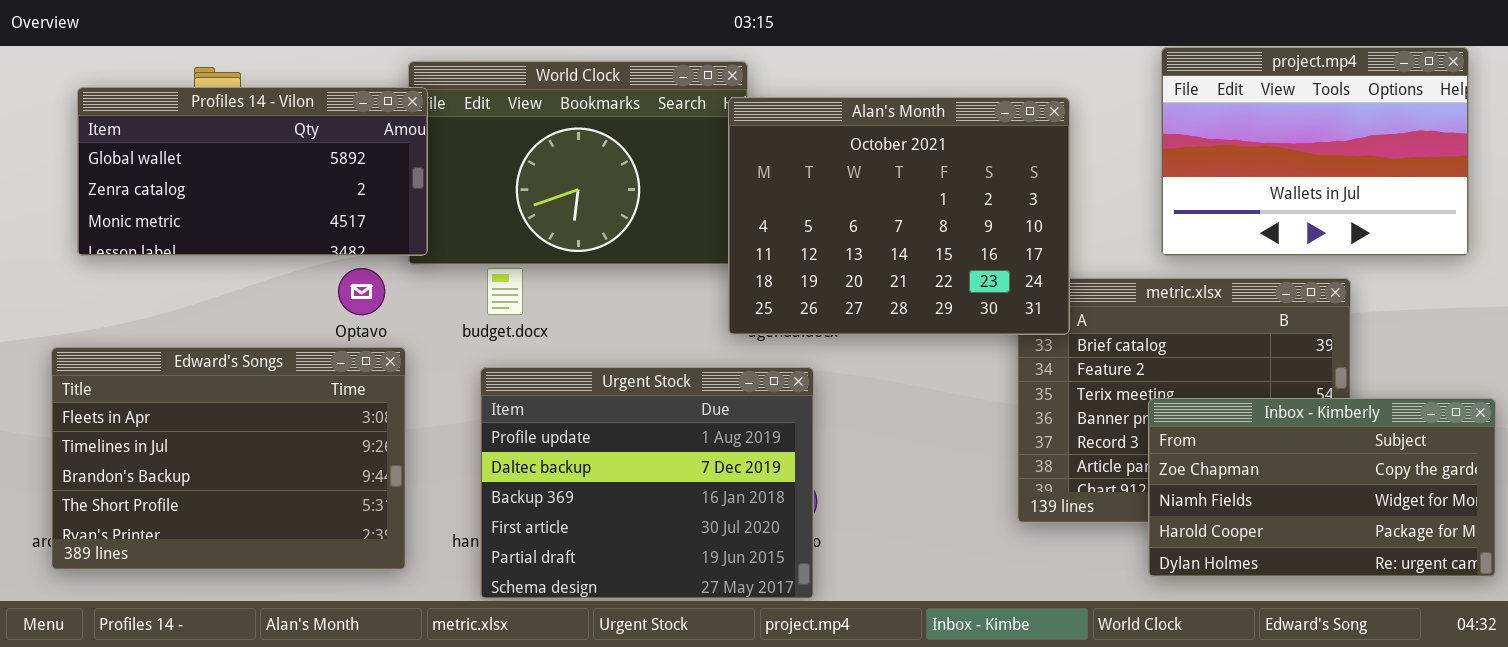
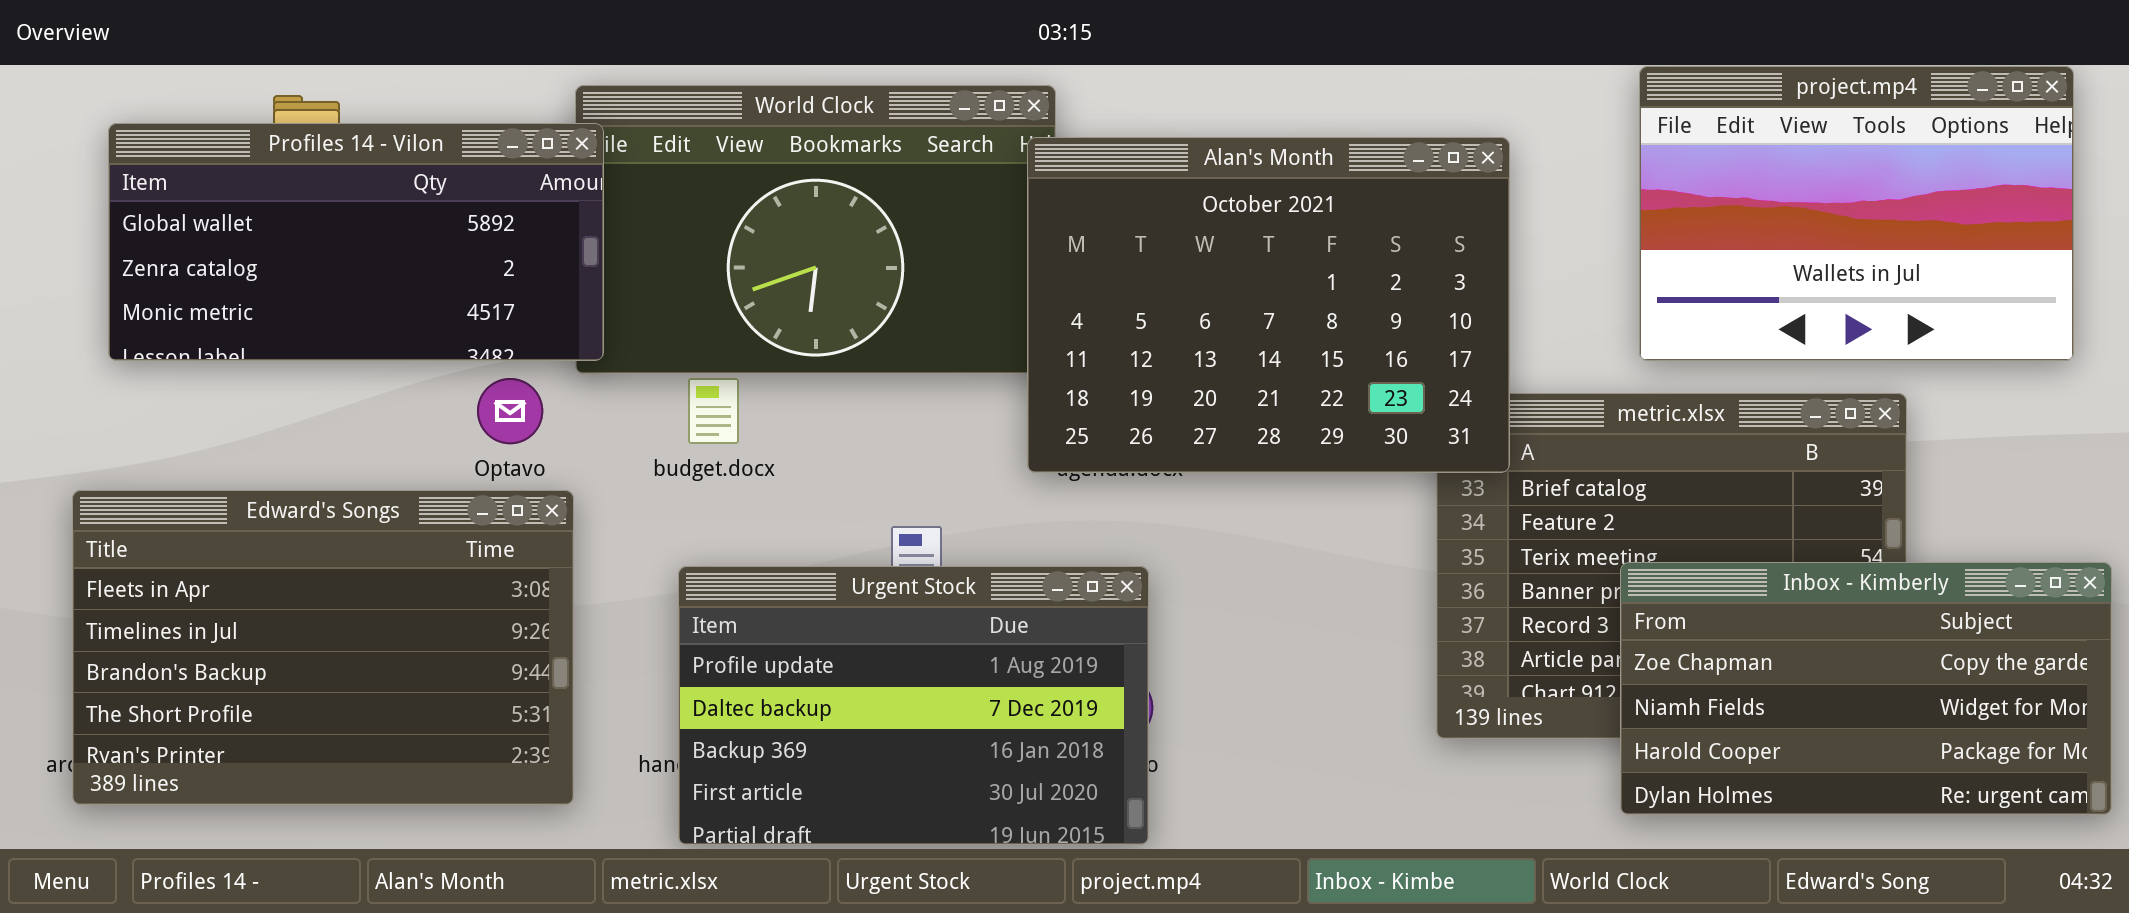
Urgent Stock: [480,367,814,599] -> [678,566,1149,845], resized

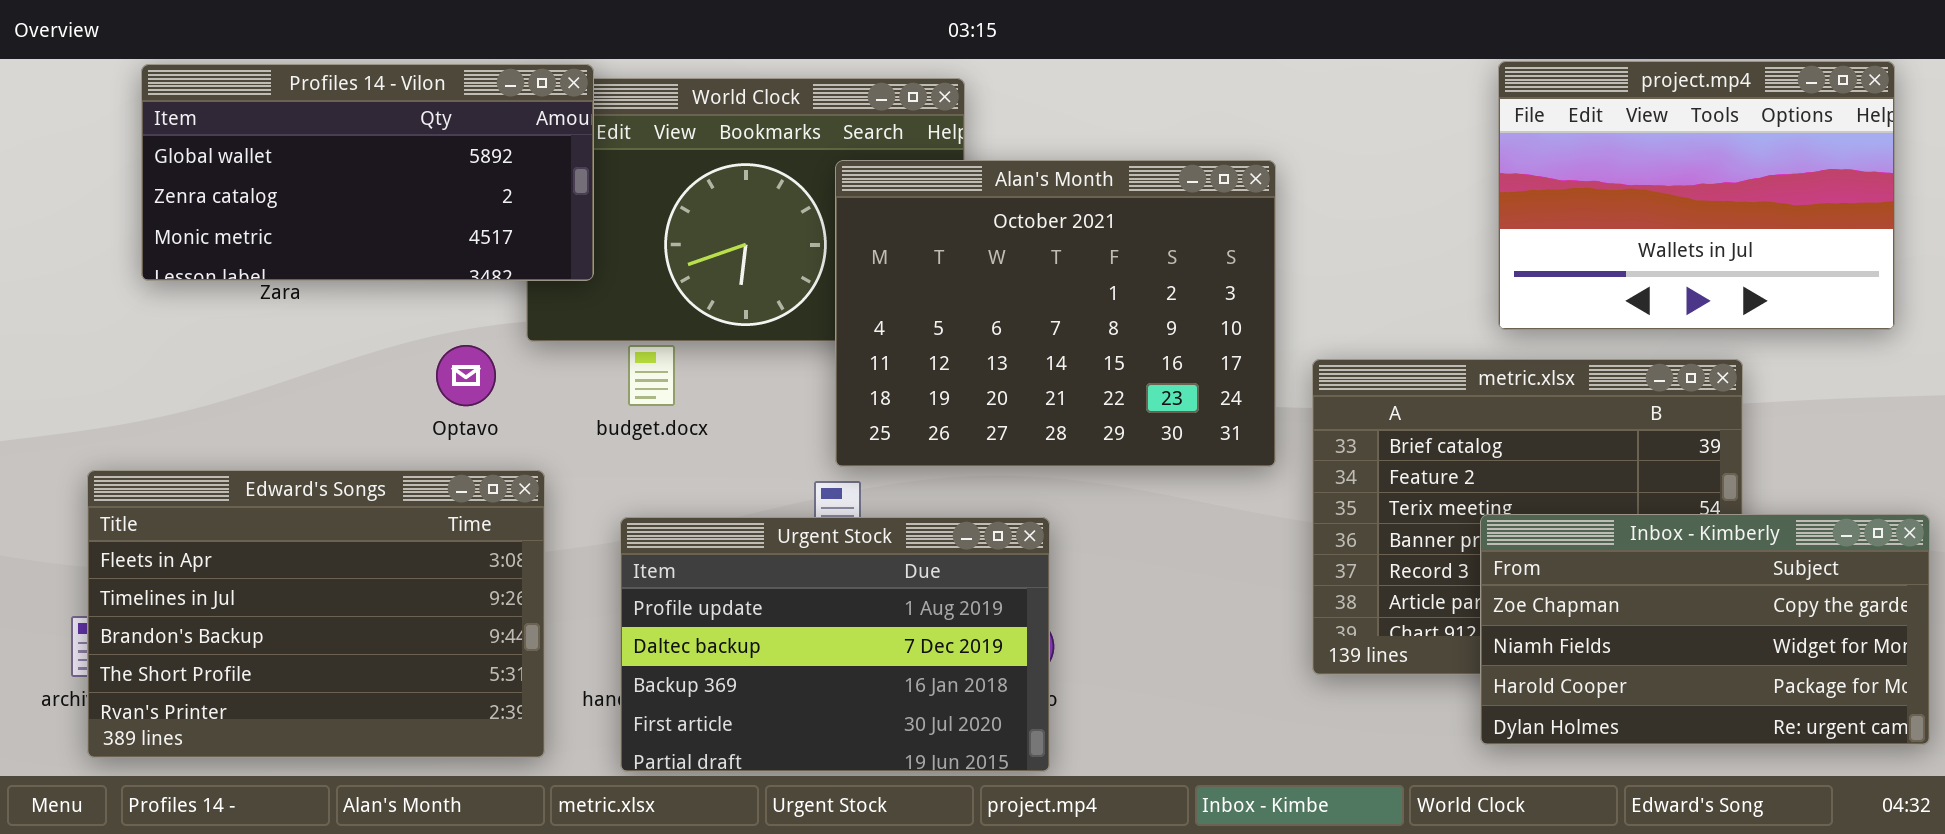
Profiles 14 - Vilon: [108,123,604,361] -> [141,64,594,281], moved
Alan's Month: [1027,137,1510,473] -> [835,160,1276,467], moved
Edward's Songs: [72,490,574,805] -> [87,470,545,758], moved

